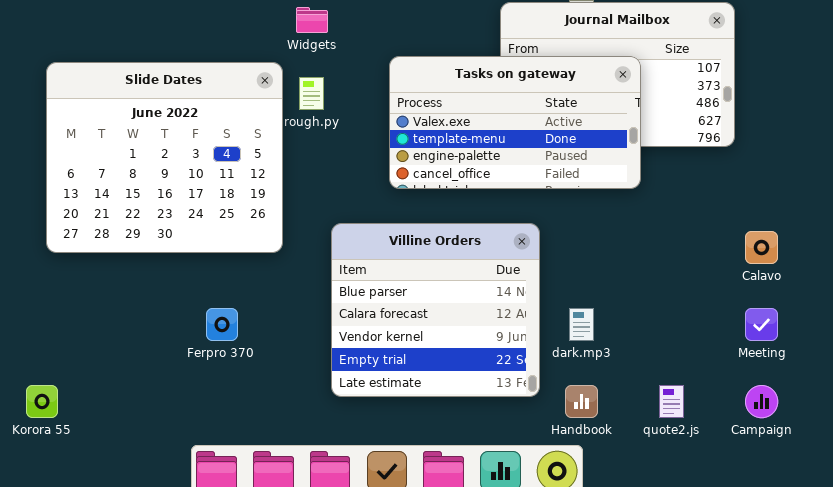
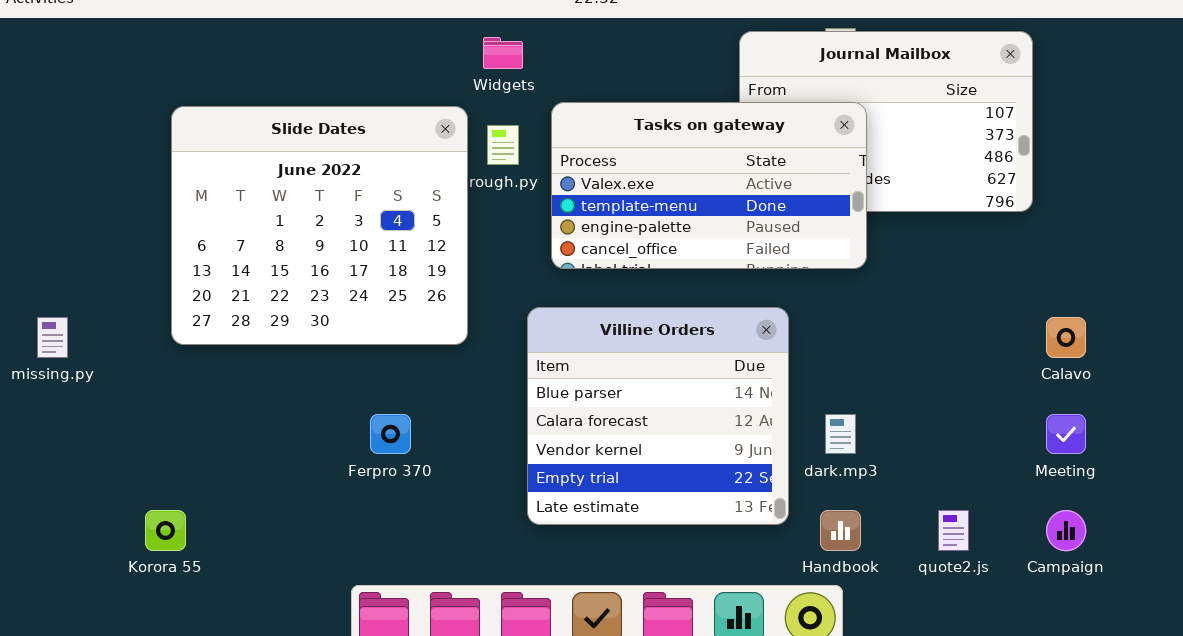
Tasks on gateway: [389,56,641,189] -> [551,102,867,269], moved

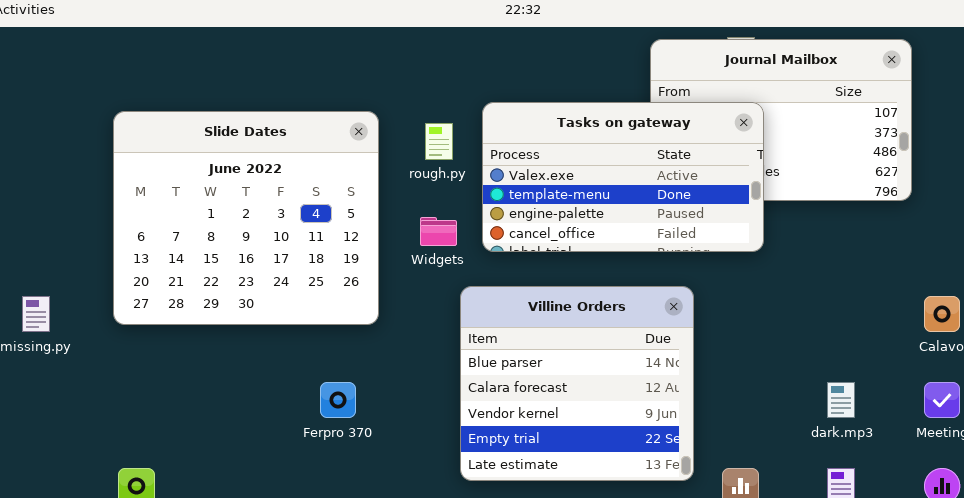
Widgets: [483,37,523,69] -> [420,217,457,246], moved
Slide Dates: [171,106,468,345] -> [113,111,379,325], moved
dark.mp3: [825,414,856,454] -> [827,382,855,418], moved

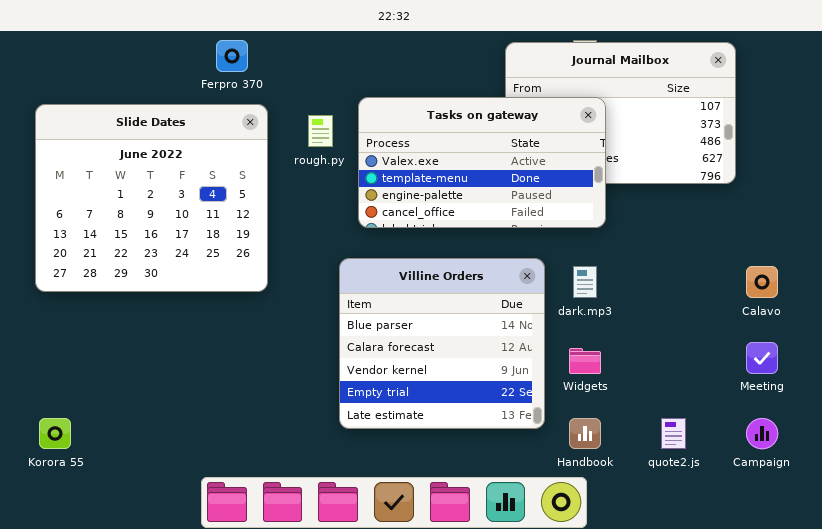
Widgets: [420,217,457,246] -> [569,348,601,374], moved
Ferpro 370: [320,382,356,418] -> [216,40,248,72], moved
dark.mp3: [827,382,855,418] -> [573,266,597,298], moved

